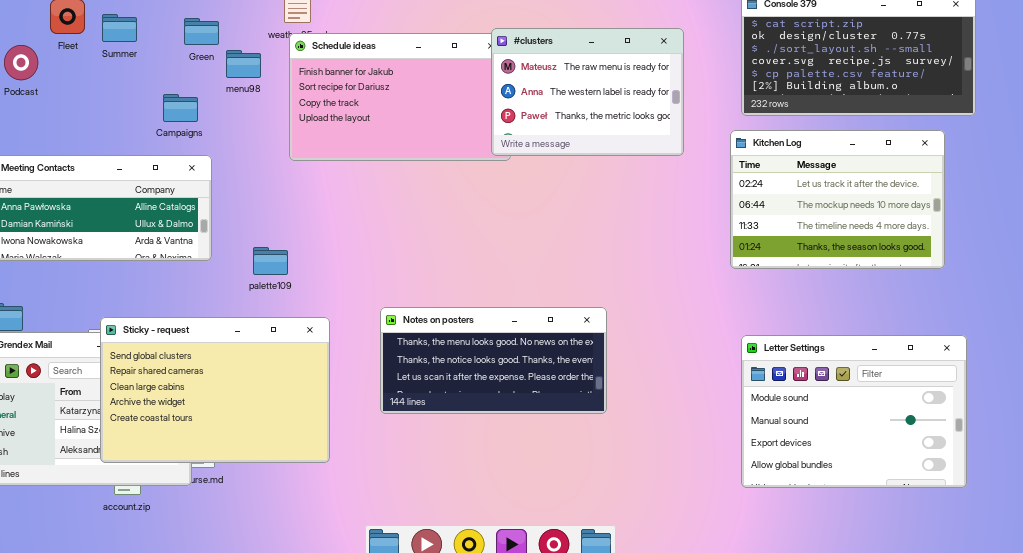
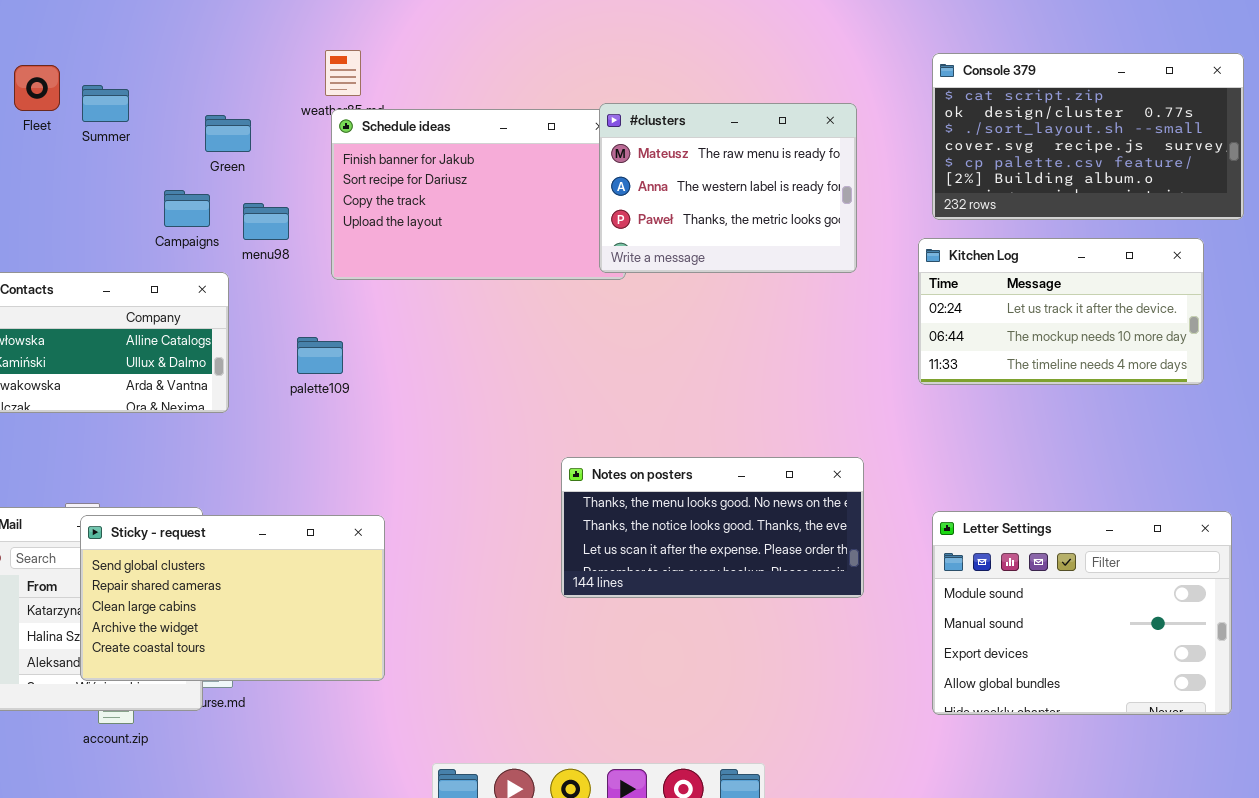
Green: [184,18,219,45] -> [205,115,251,152], moved
menu98: [226,50,261,78] -> [243,203,289,240], moved
Kitchen Log: [730,130,945,269] -> [918,238,1204,385], resized
palette109: [253,247,288,275] -> [297,337,343,374], moved
Notes on posters: [380,307,607,414] -> [561,457,864,598], moved
Sticky - request: [100,317,330,463] -> [80,515,385,681], resized

